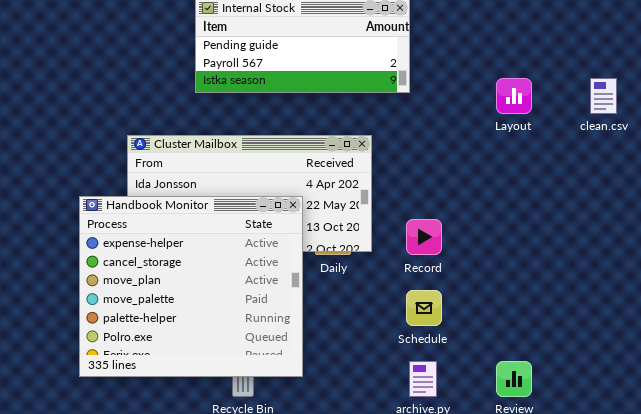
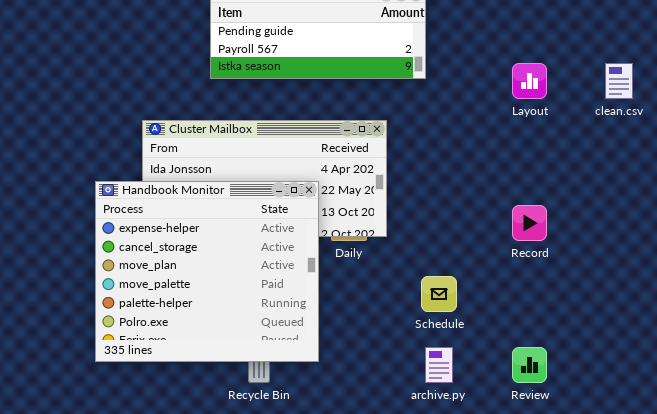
Record: [406,219,442,255] -> [512,205,547,241], moved

